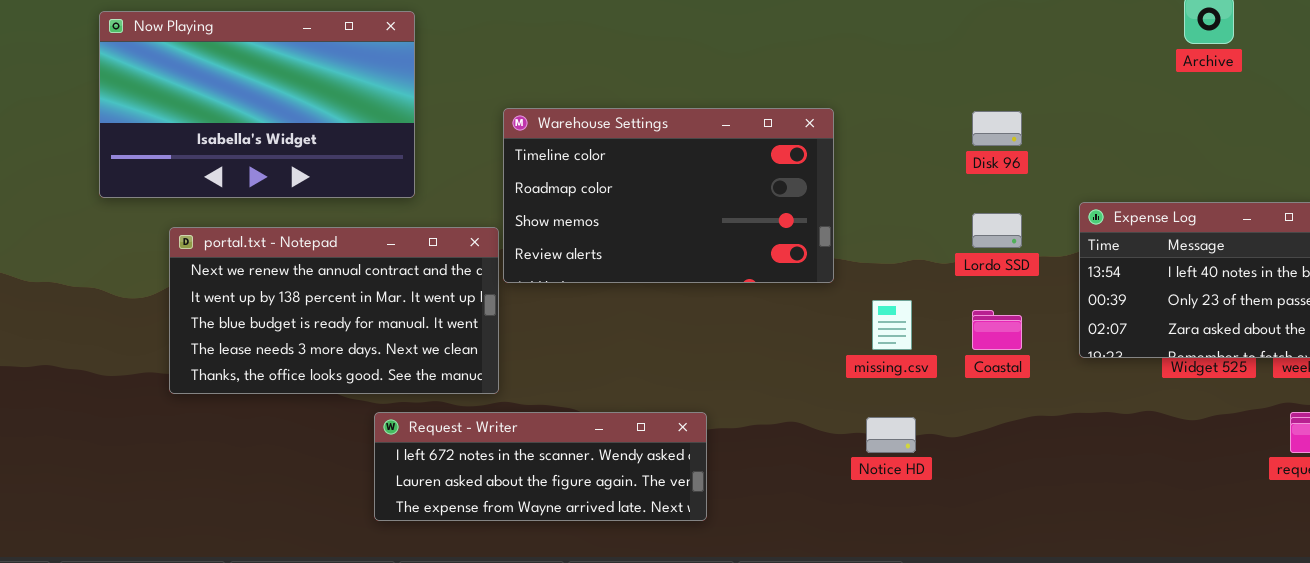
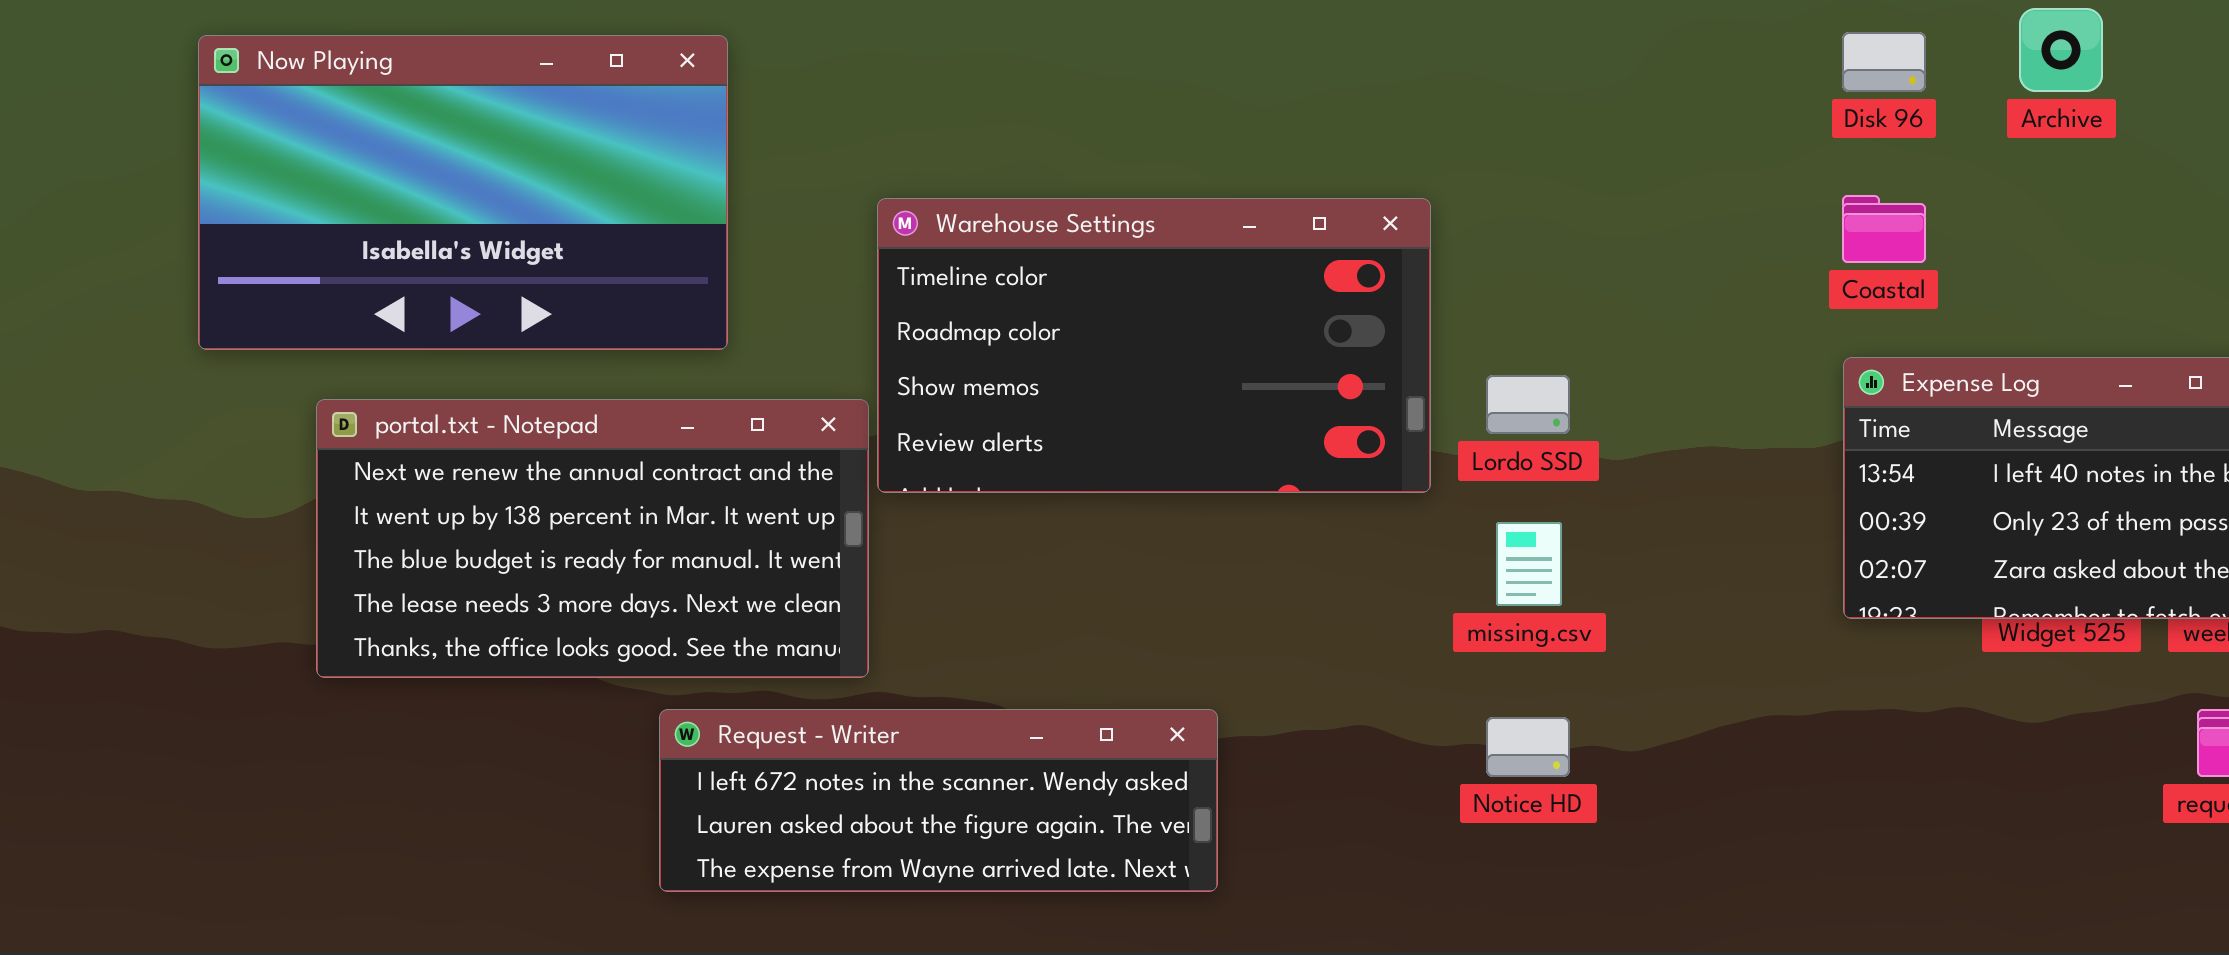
Disk 96: [972,111,1022,146] -> [1842,32,1926,92], moved
Lordo SSD: [972,213,1022,248] -> [1486,375,1570,434], moved
Coastal: [972,310,1022,350] -> [1842,195,1926,263], moved

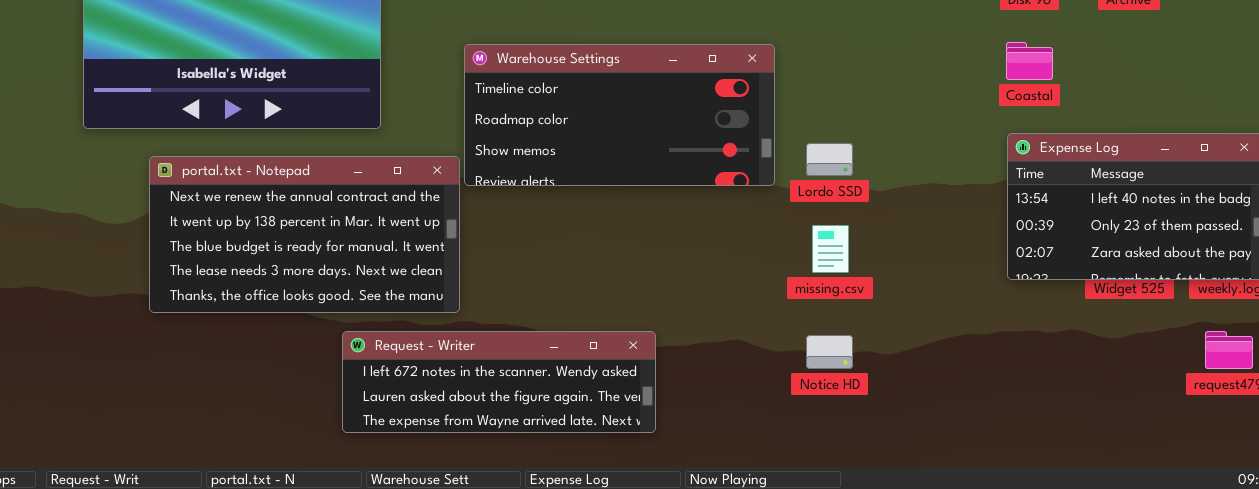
Warehouse Settings: [877,198,1431,493] -> [464,44,775,186], resized

